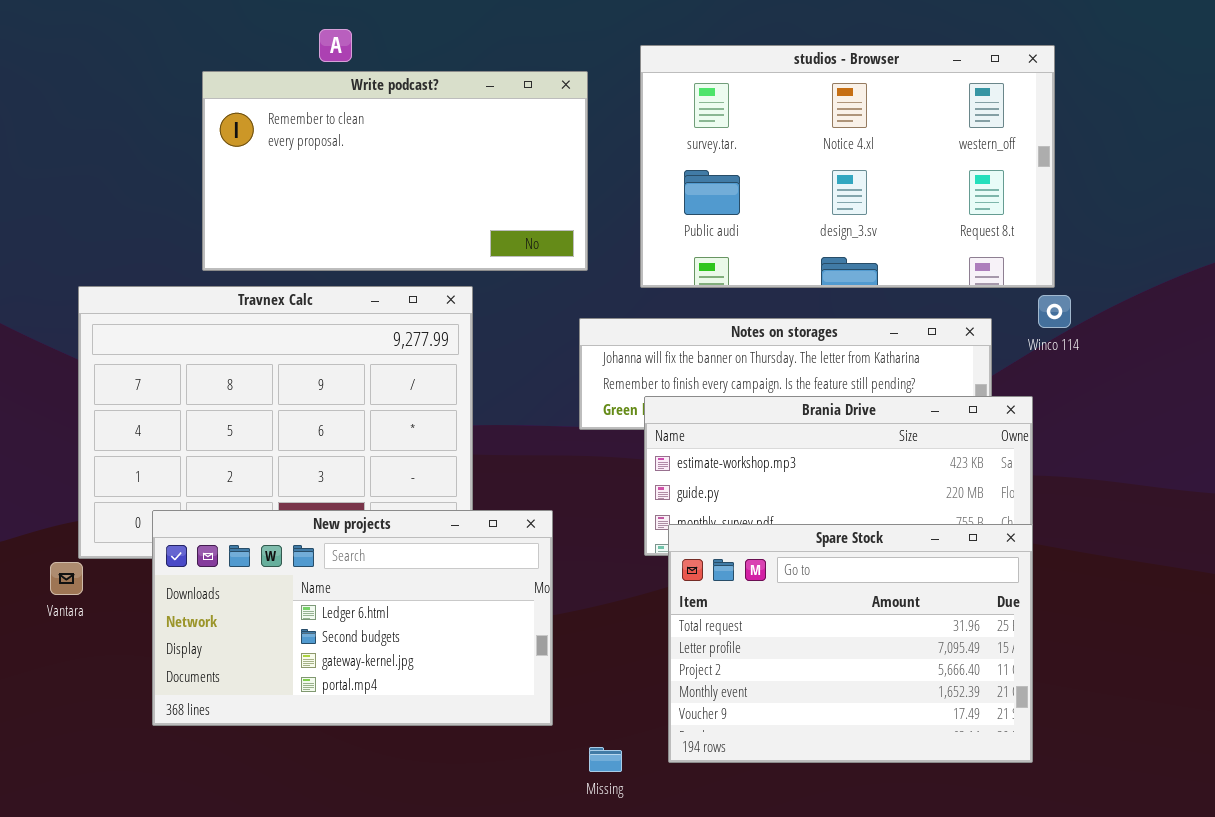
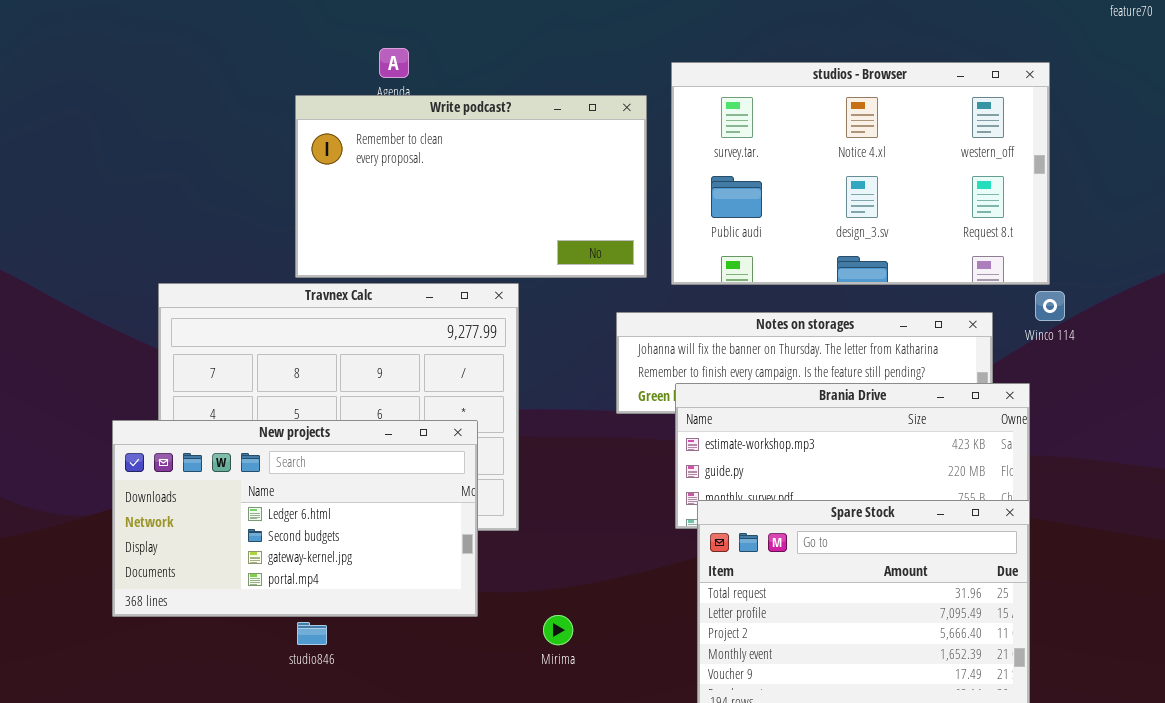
Write podcast?: [202,71,588,271] -> [295,95,647,278], moved
New projects: [152,510,553,726] -> [112,420,478,617], moved

